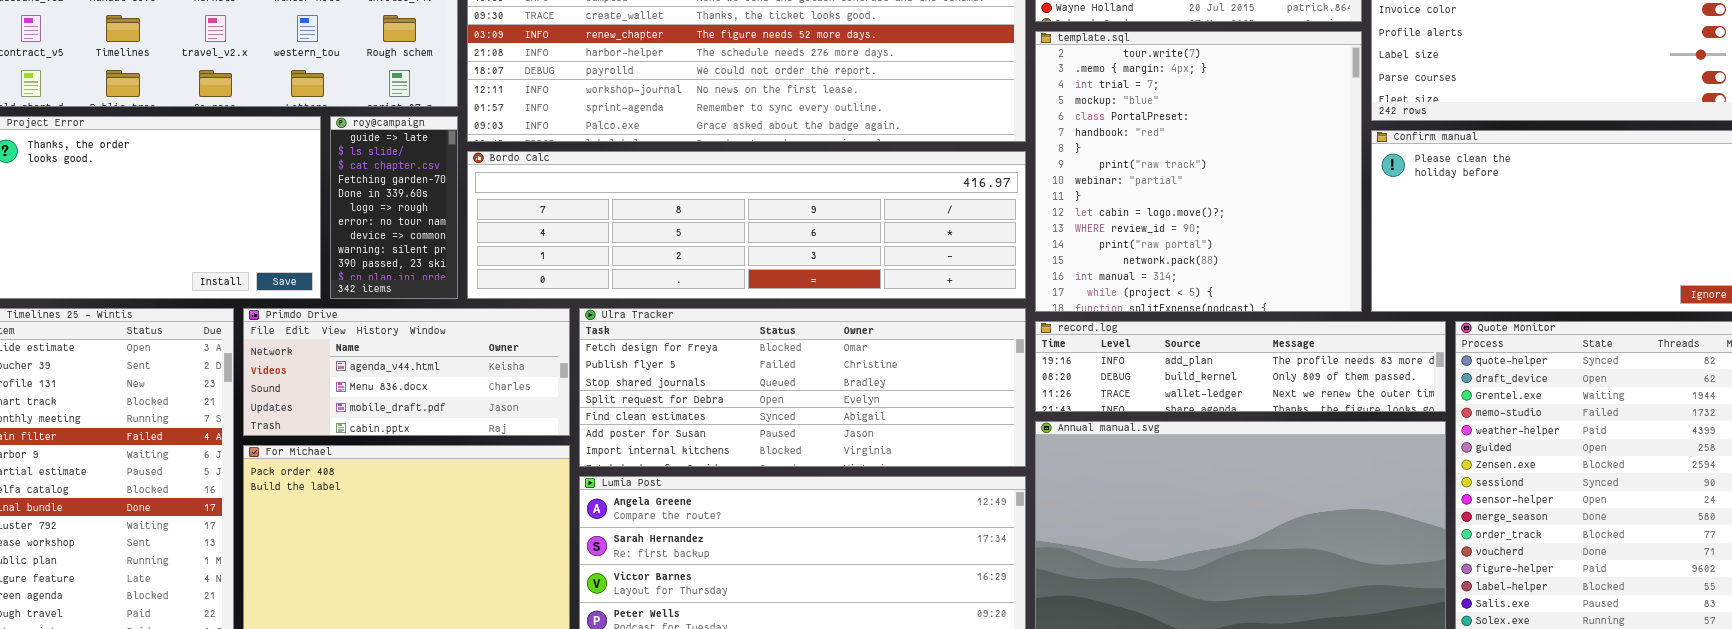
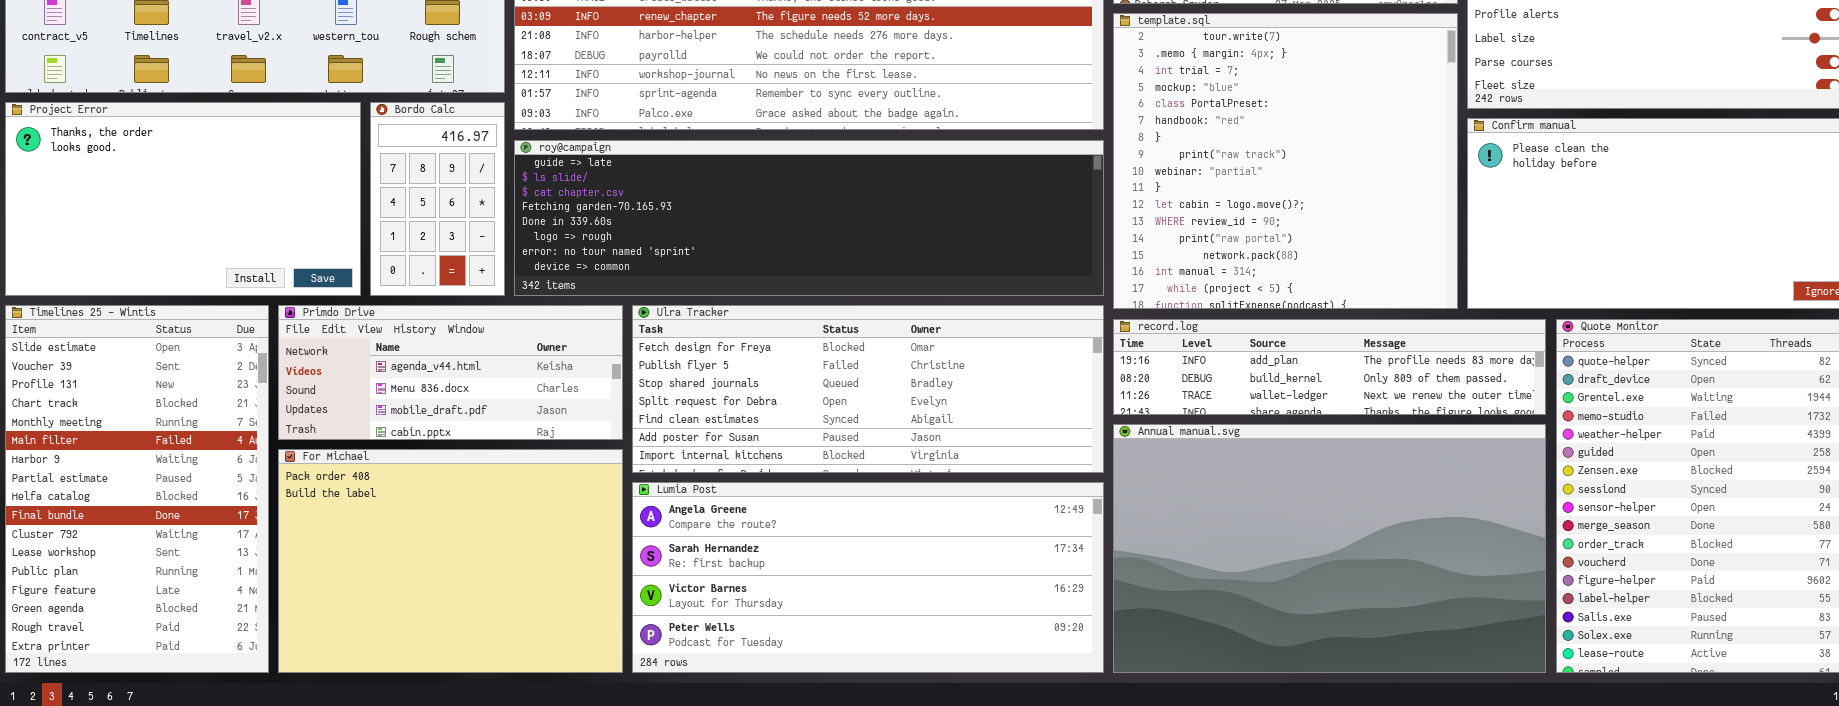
roy@campaign: [330,116,458,299] -> [514,140,1104,296], moved, resized
Bordo Calc: [467,151,1026,299] -> [370,102,505,296], moved, resized

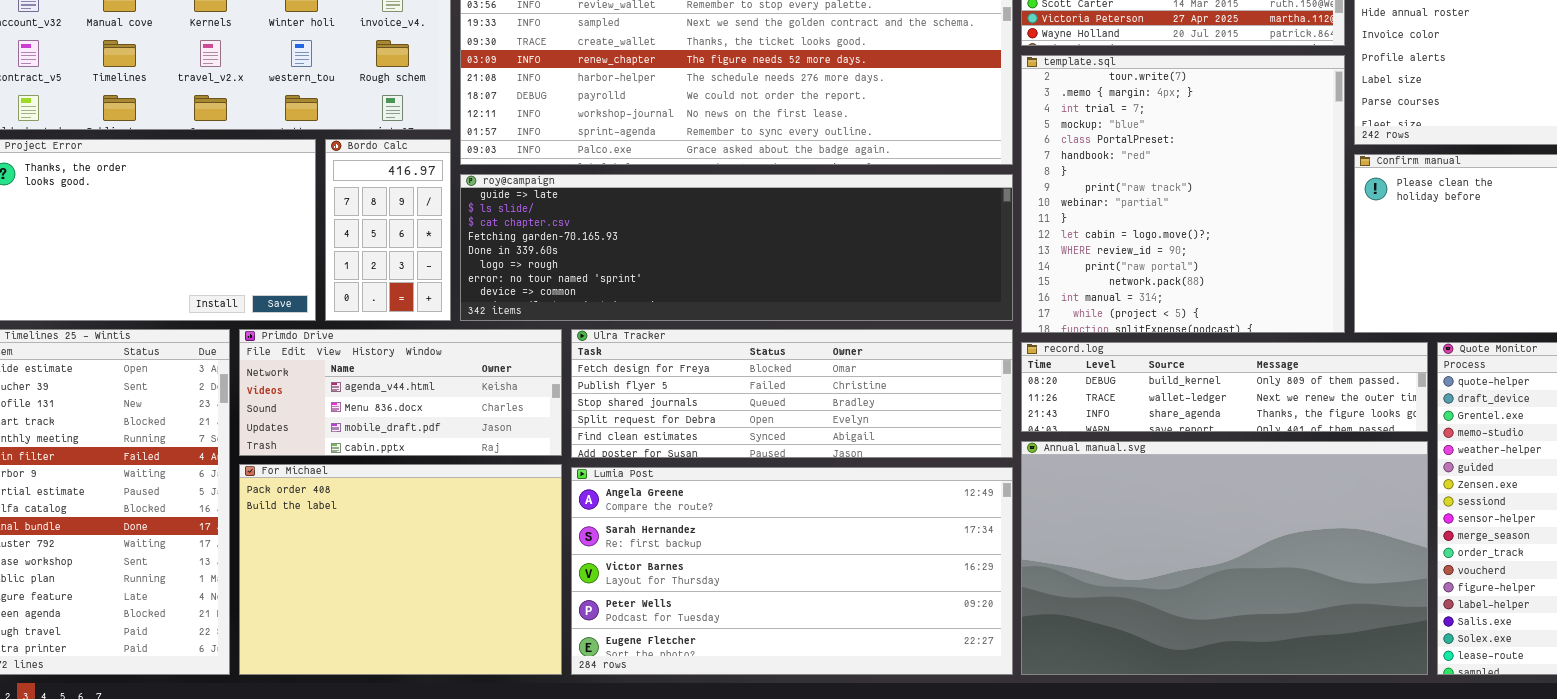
Ulra Tracker: [632,305,1104,473] -> [571,329,1013,458], resized
record.log: [1113,319,1546,415] -> [1021,342,1428,432], scrolled down 1 row
Lumia Post: [632,482,1104,673] -> [571,467,1013,675], resized

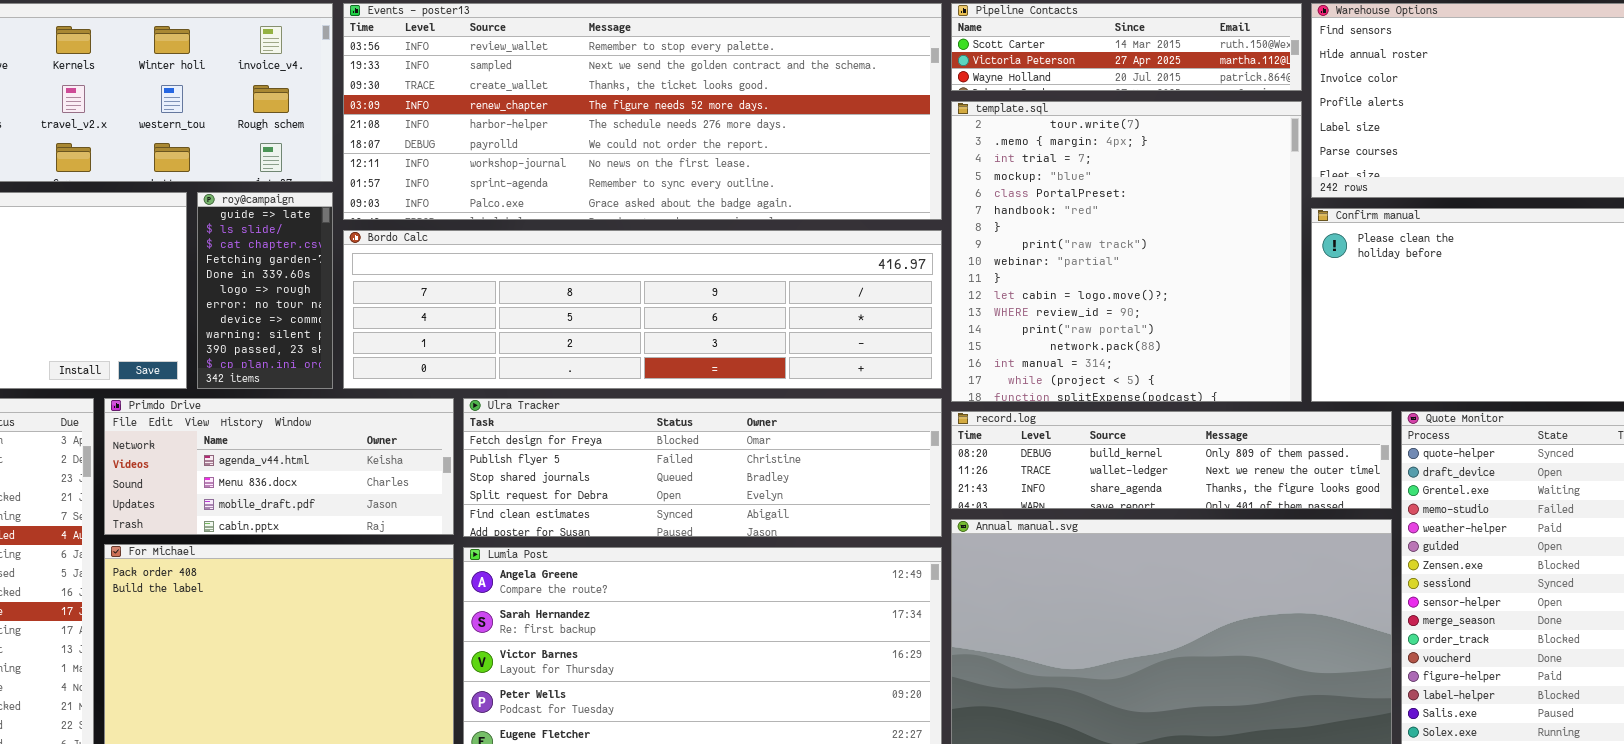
Bordo Calc: [325,139,451,321] -> [343,230,942,389], moved, resized
roy@campaign: [460,174,1013,321] -> [197,192,333,389], moved, resized

